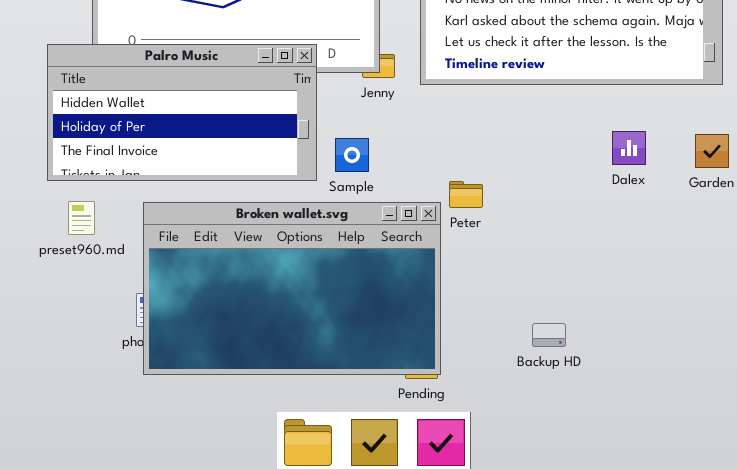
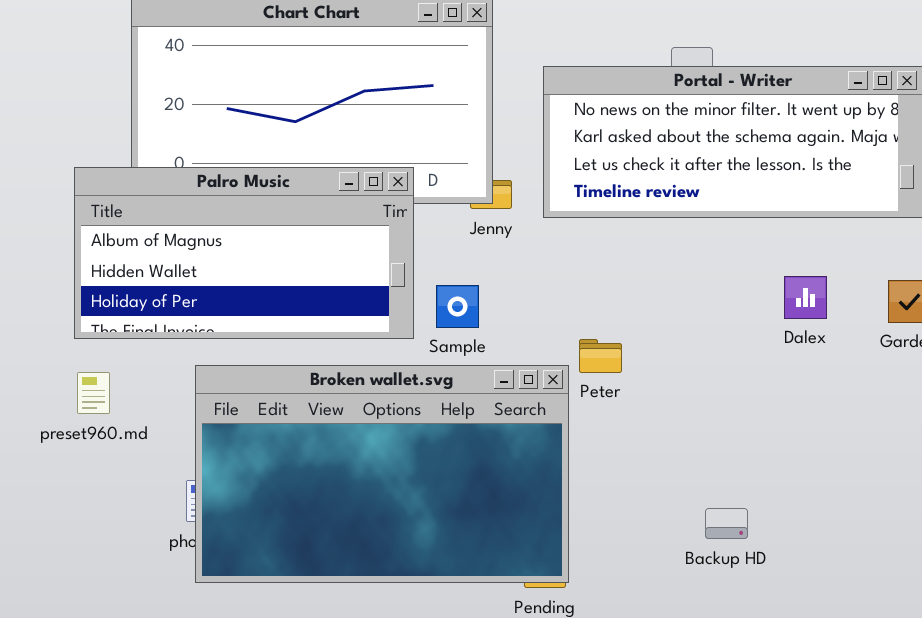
Palro Music: [47,44,317,181] -> [74,167,414,339], scrolled up 1 row
preset960.md: [68,201,95,235] -> [77,372,110,414], moved
Backup HD: [532,323,566,347] -> [705,508,748,539], moved

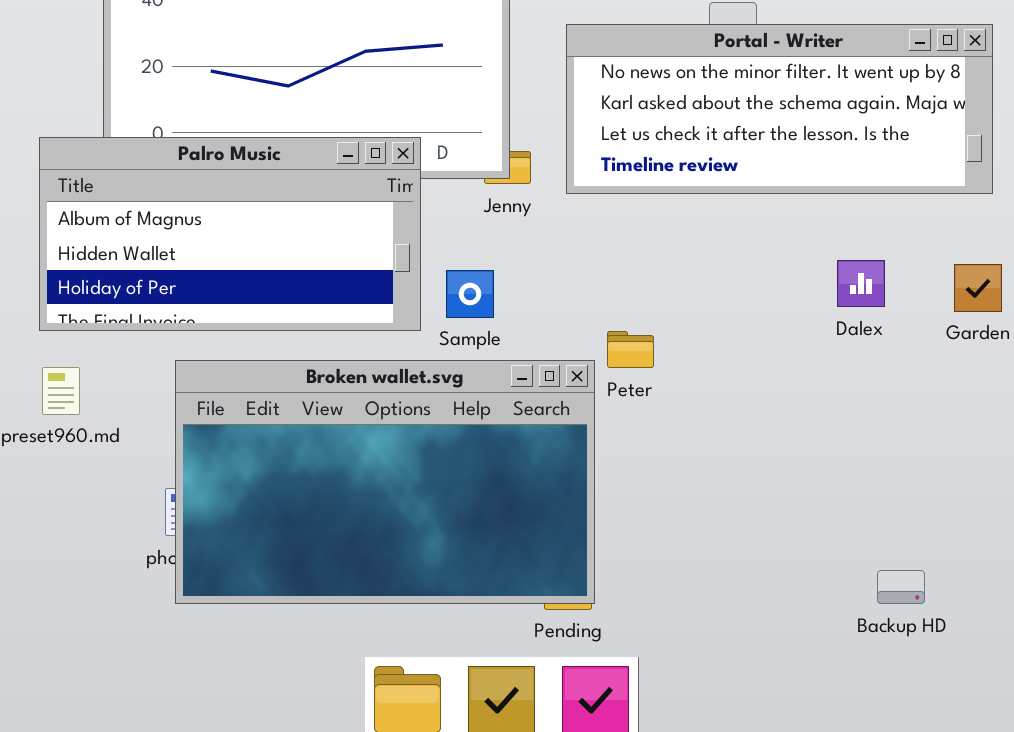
Backup HD: [705,508,748,539] -> [877,570,925,604], moved

